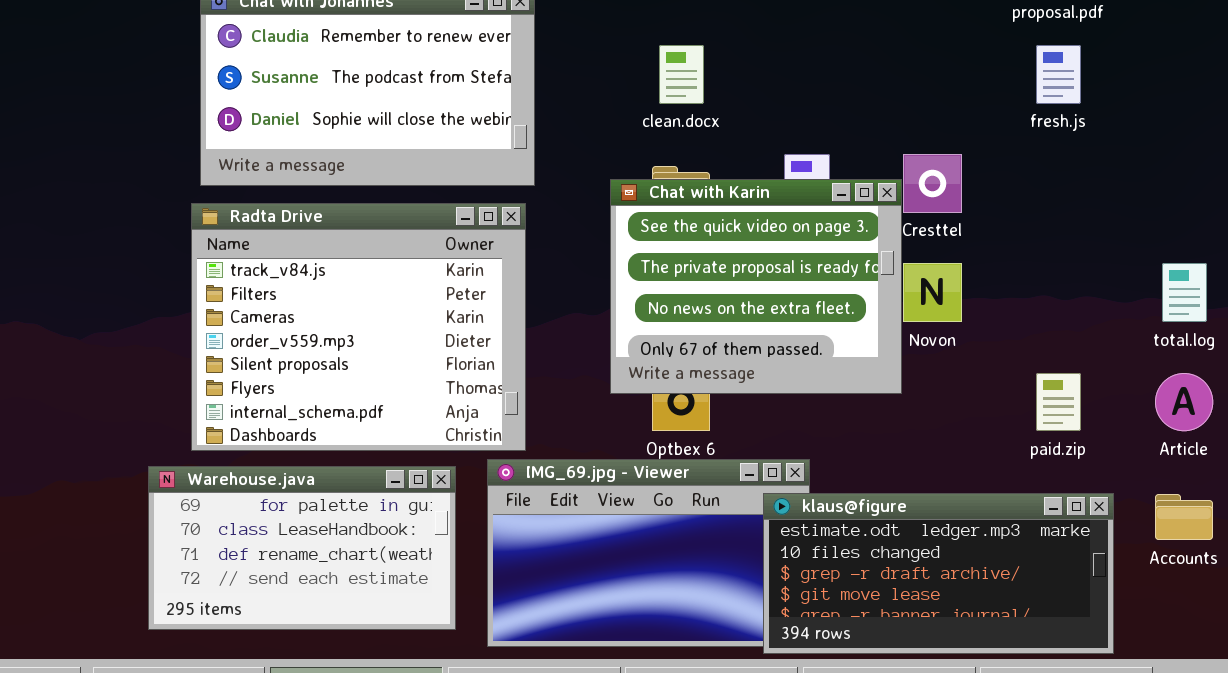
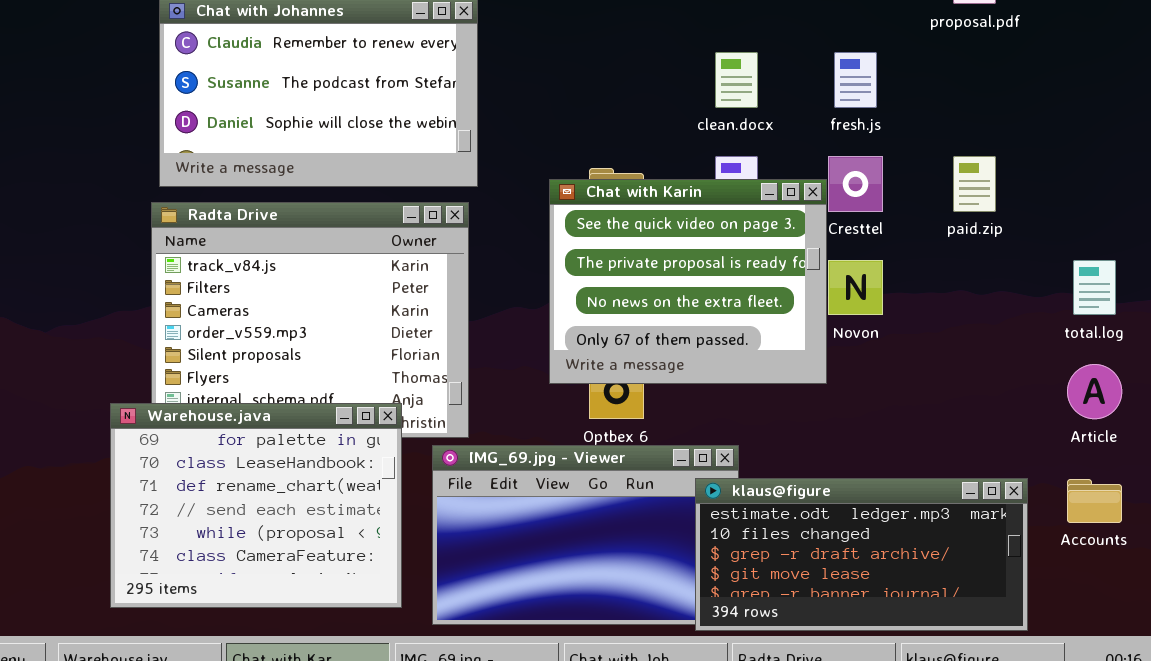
clean.docx: [659,45,704,104] -> [715,52,758,108], moved
fresh.js: [1036,45,1081,104] -> [834,52,877,108], moved
paid.zip: [1036,373,1081,431] -> [953,156,996,212], moved
Warehouse.java: [148,466,456,630] -> [110,403,402,608], resized

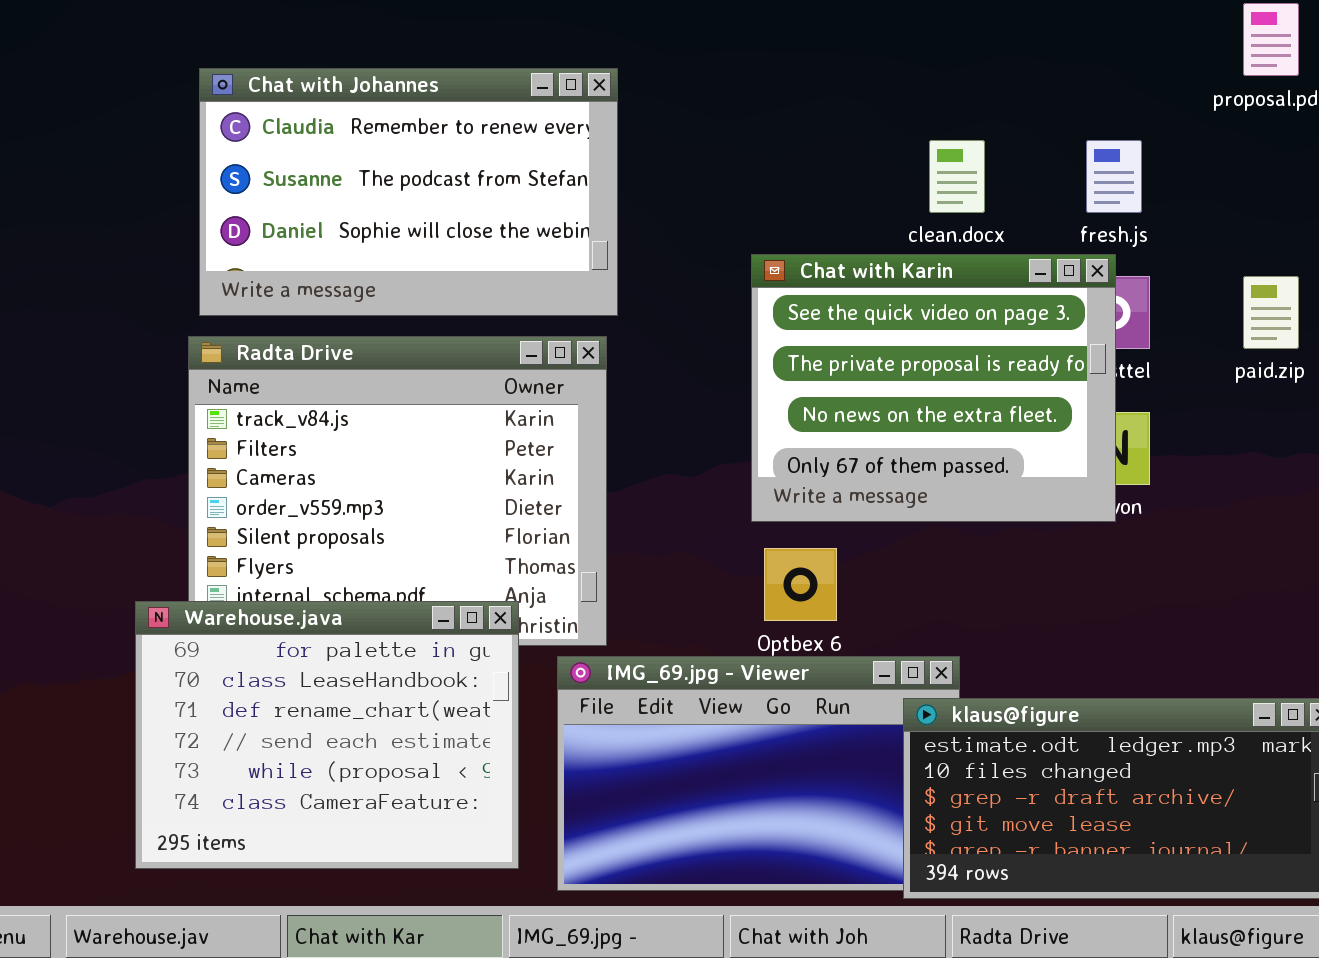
Chat with Karin: [549,179,827,384] -> [751,254,1116,522], moved

